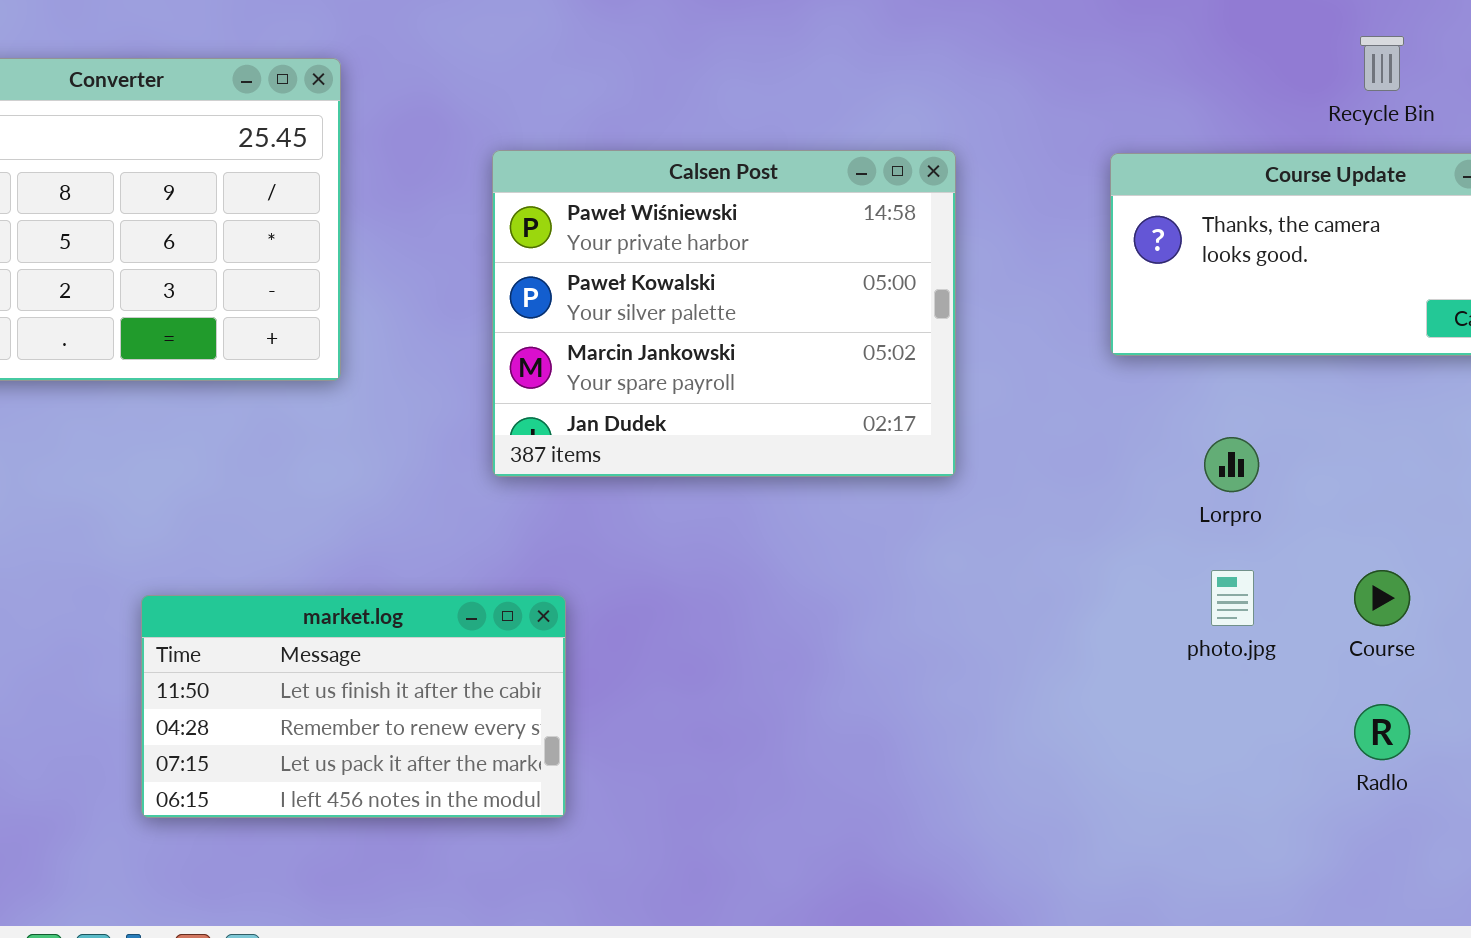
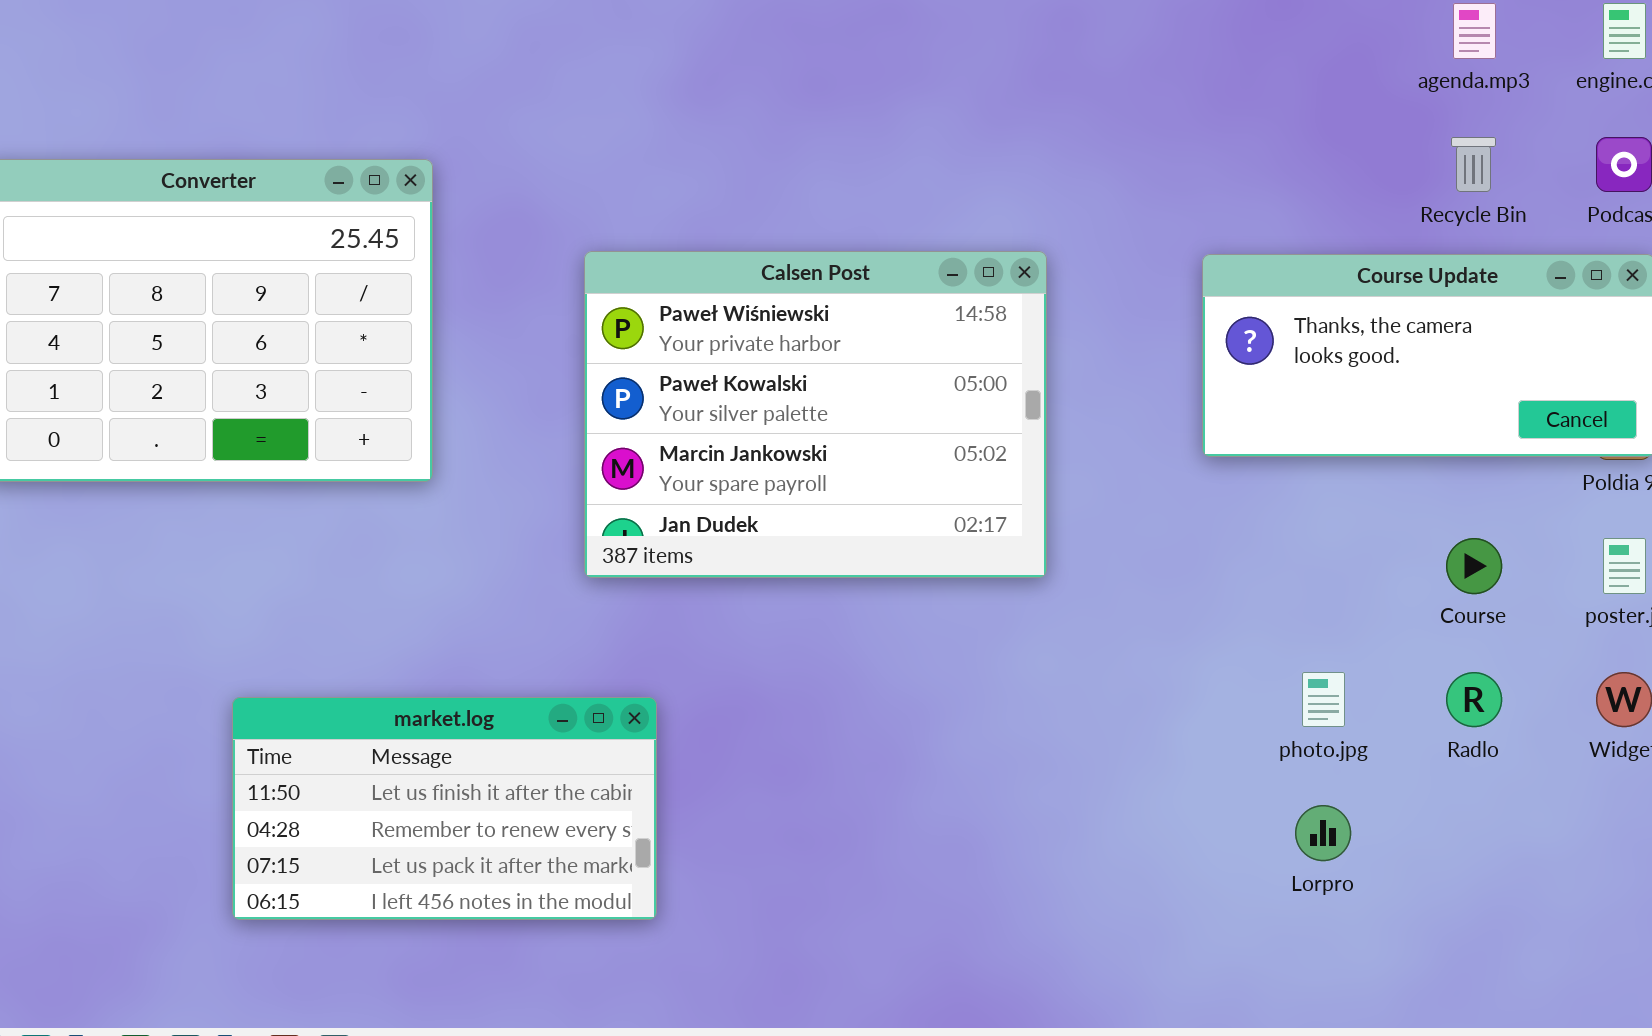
Lorpro: [1204,437,1259,492] -> [1295,805,1351,861], moved
Course: [1354,570,1410,626] -> [1446,538,1502,594], moved
Radlo: [1354,704,1410,760] -> [1446,672,1502,727], moved

